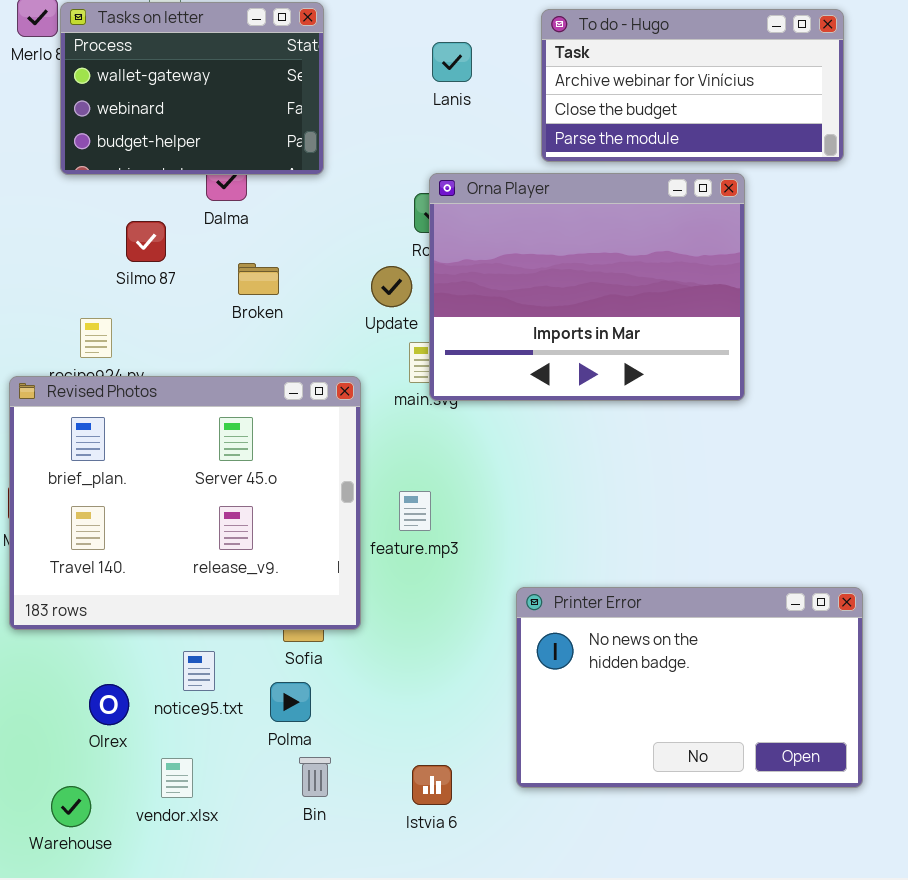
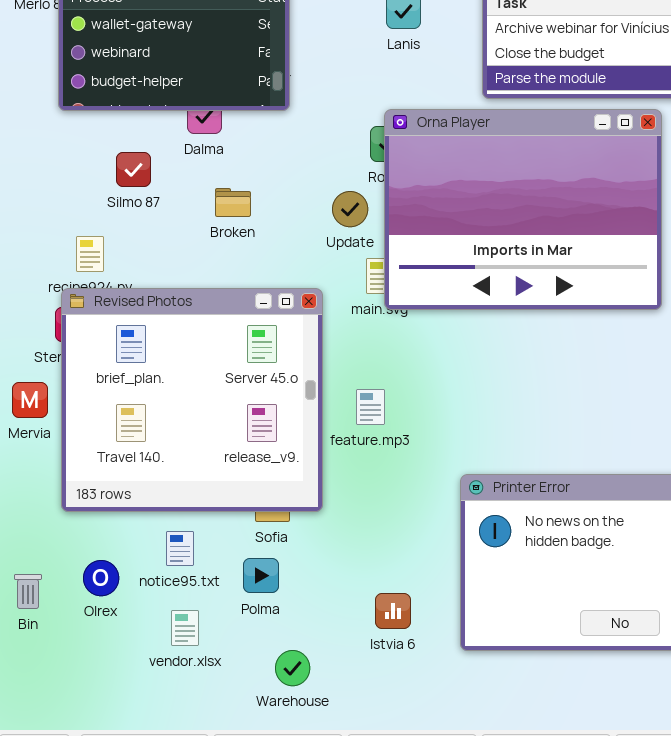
Revised Photos: [9,376,361,630] -> [61,288,323,512], resized
Bin: [299,757,331,797] -> [14,574,42,609], moved
vendor.xlsx: [161,758,193,798] -> [171,610,199,646], moved
Istvia 6: [412,765,452,805] -> [375,593,411,629], moved
Warehouse: [51,786,91,827] -> [275,650,310,686], moved

